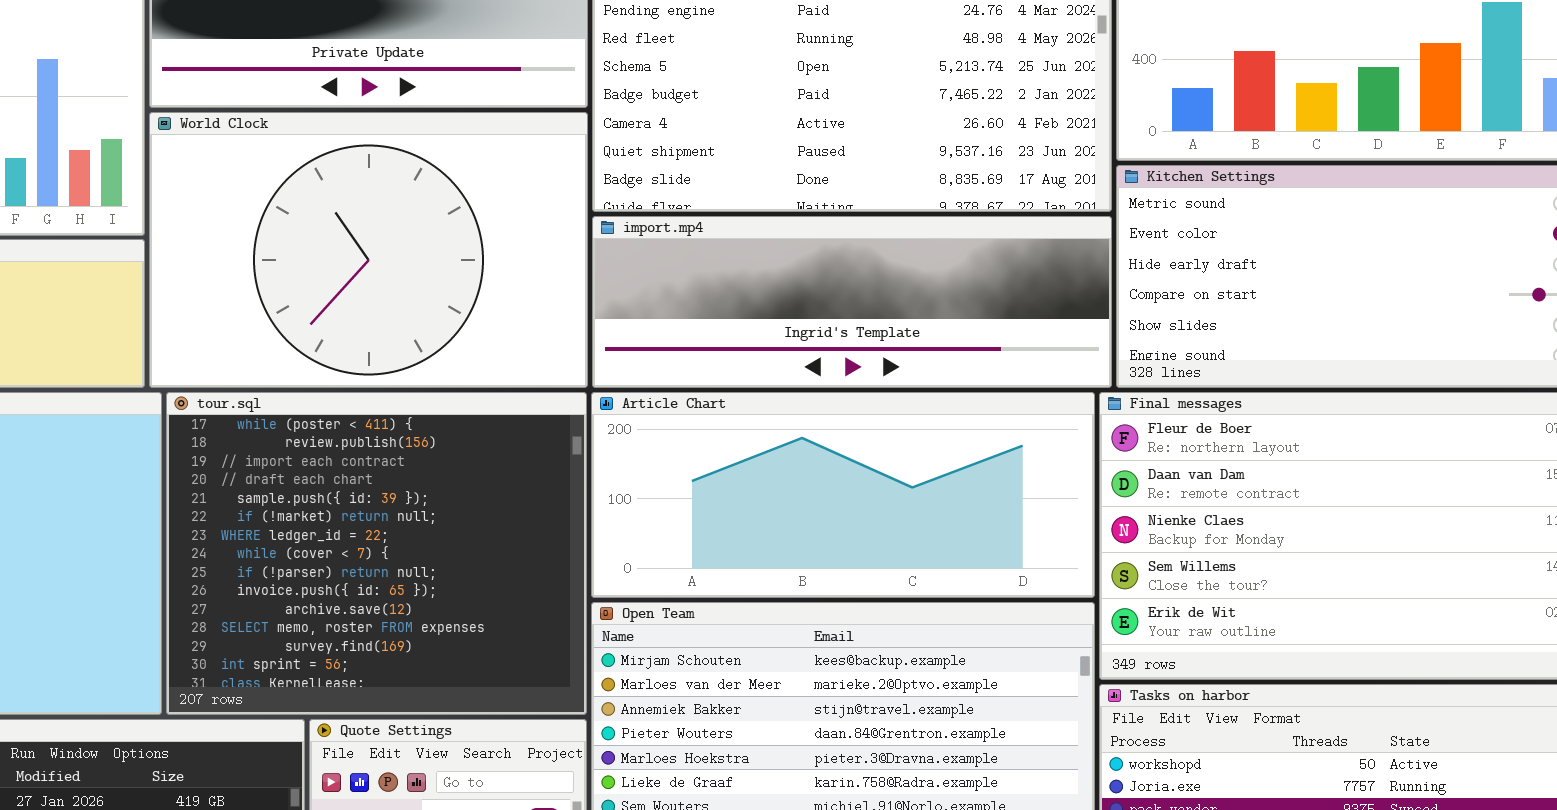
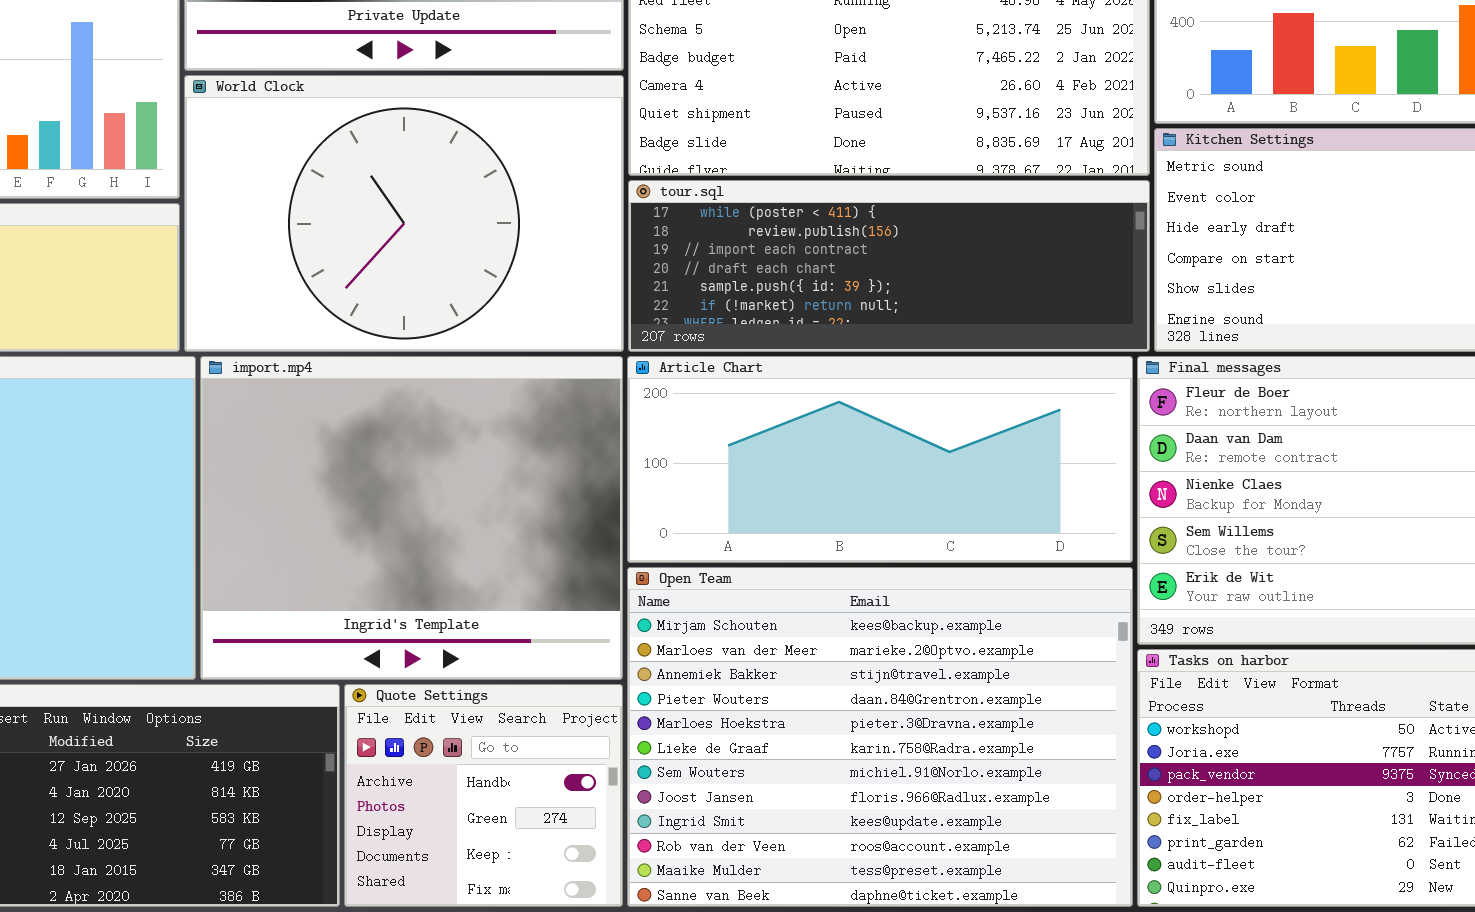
import.mp4: [592,216,1112,388] -> [200,356,623,680], moved, resized
tour.sql: [166,392,587,715] -> [628,180,1150,352], moved, resized

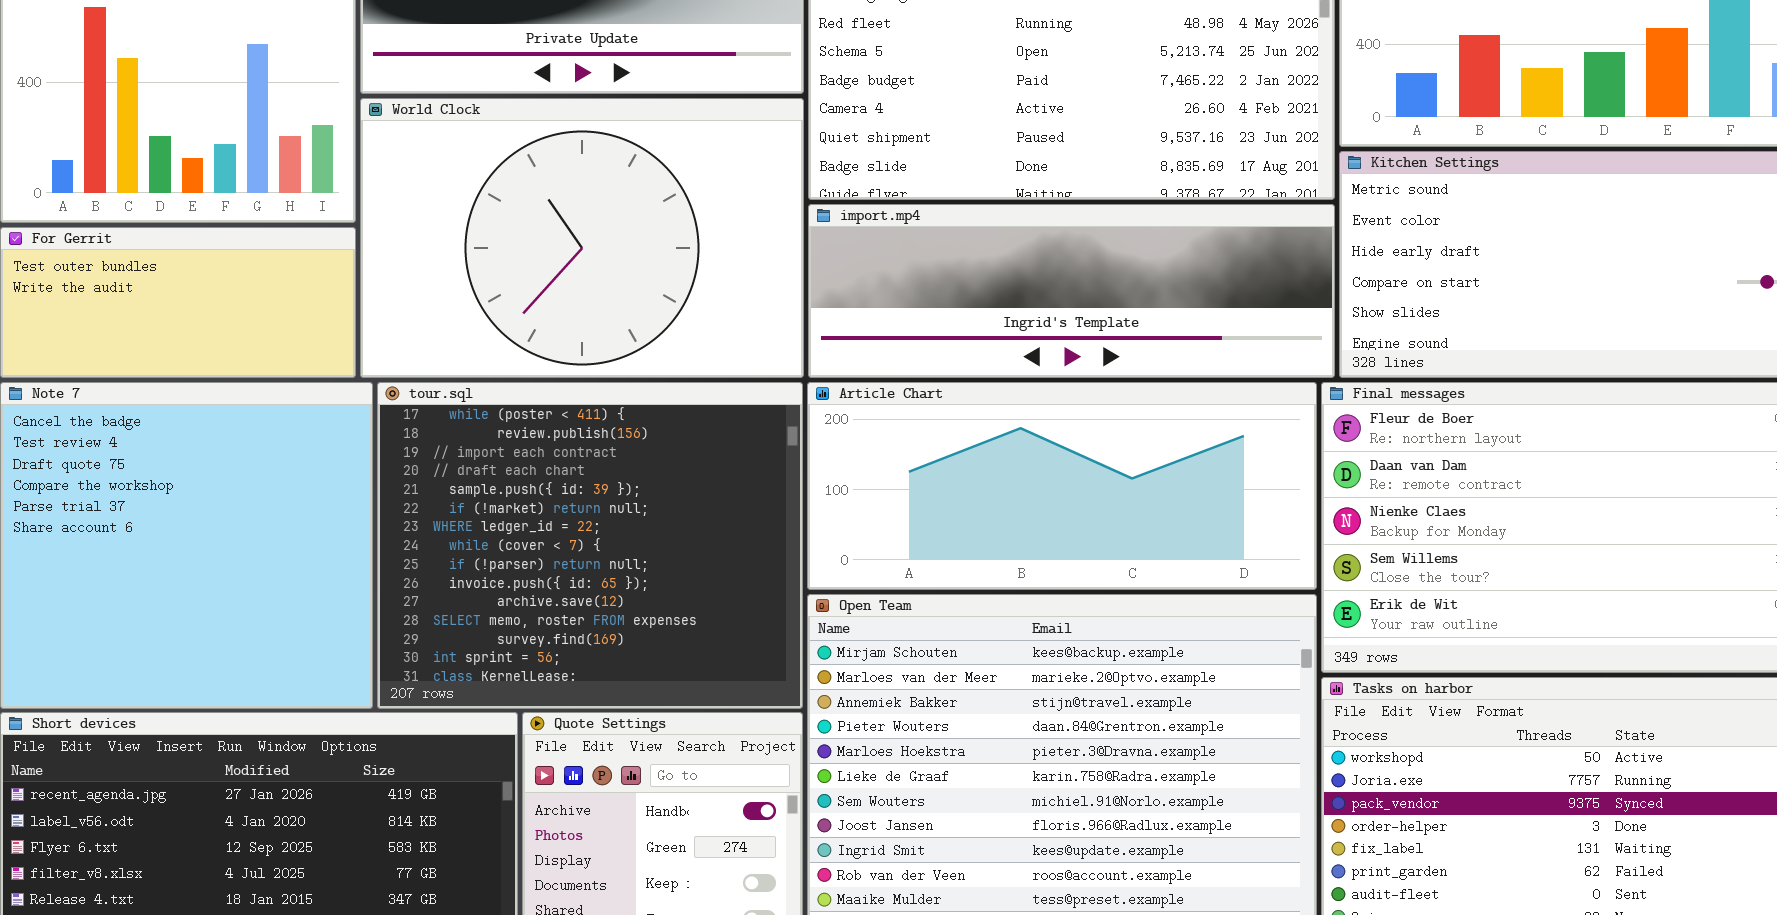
tour.sql: [628,180,1150,352] -> [377,382,803,709], moved, resized
import.mp4: [200,356,623,680] -> [808,204,1335,378], moved, resized

